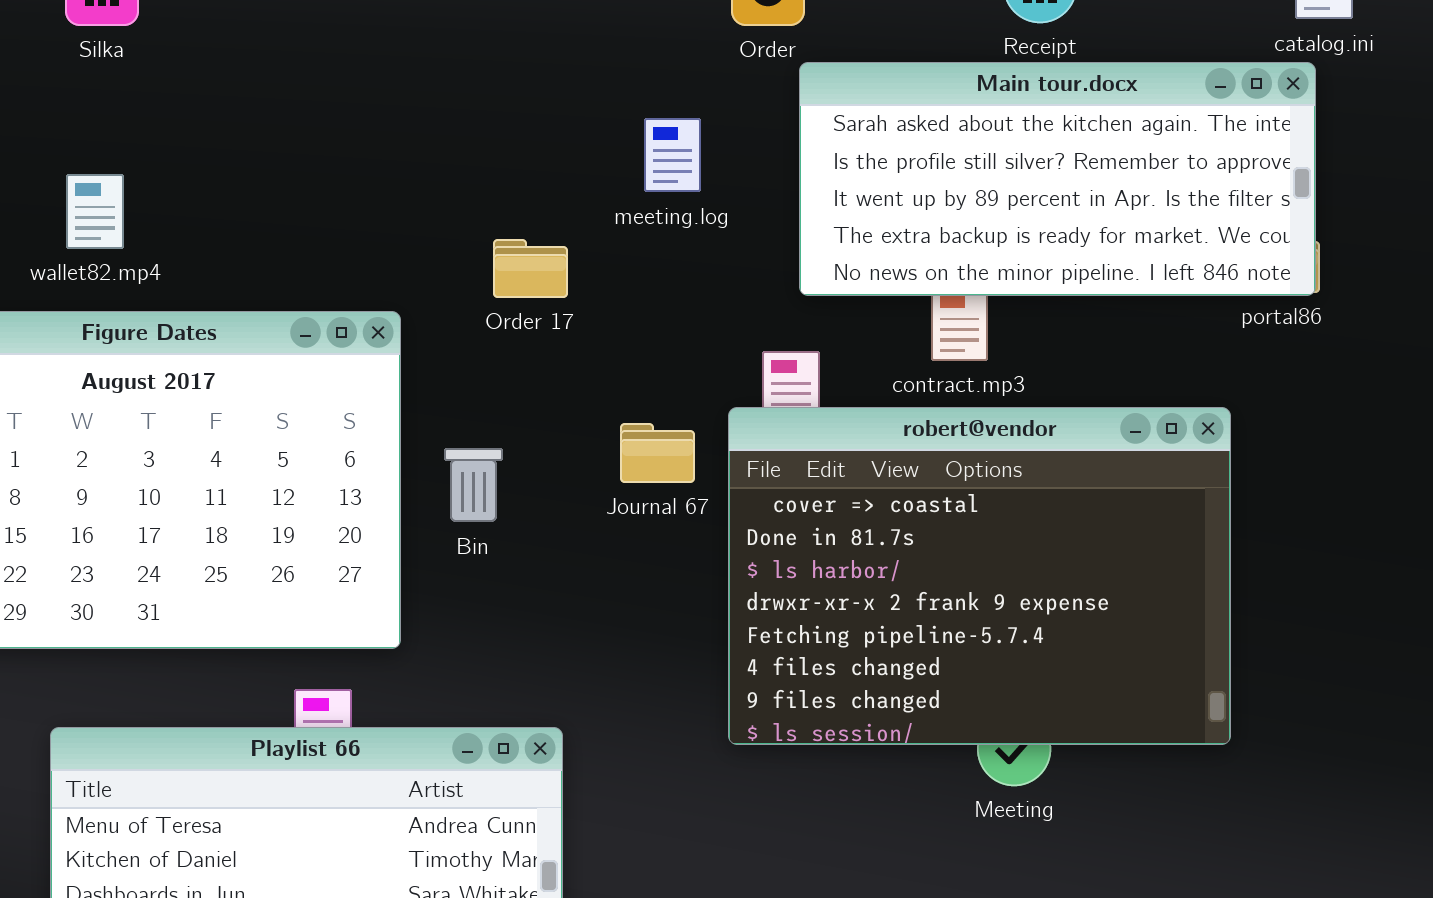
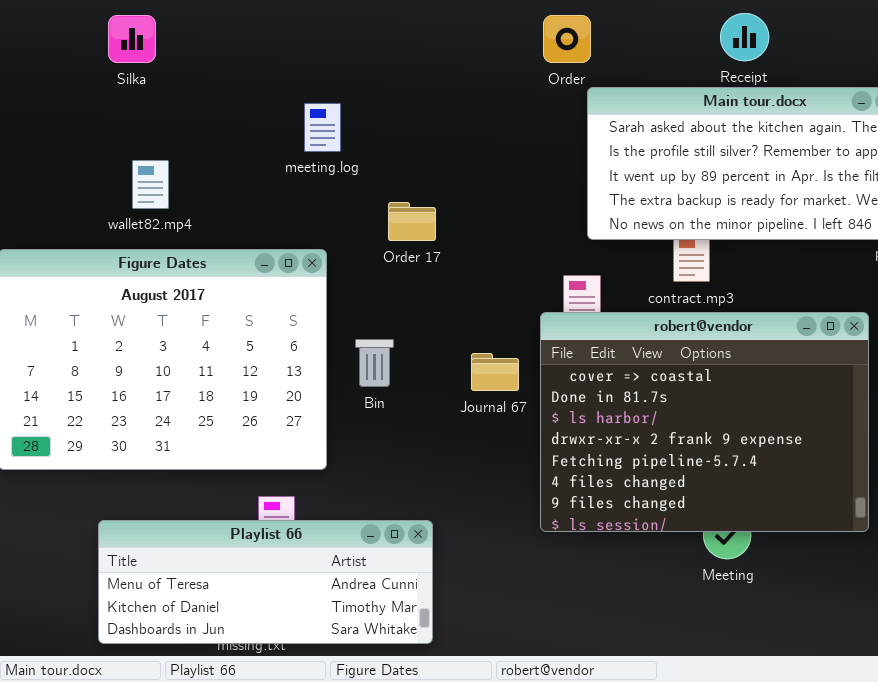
meeting.log: [644,118,701,192] -> [304,103,341,152], moved
wallet82.mp4: [66,174,124,249] -> [132,160,169,209], moved
Journal 67: [620,423,695,483] -> [471,353,519,391], moved

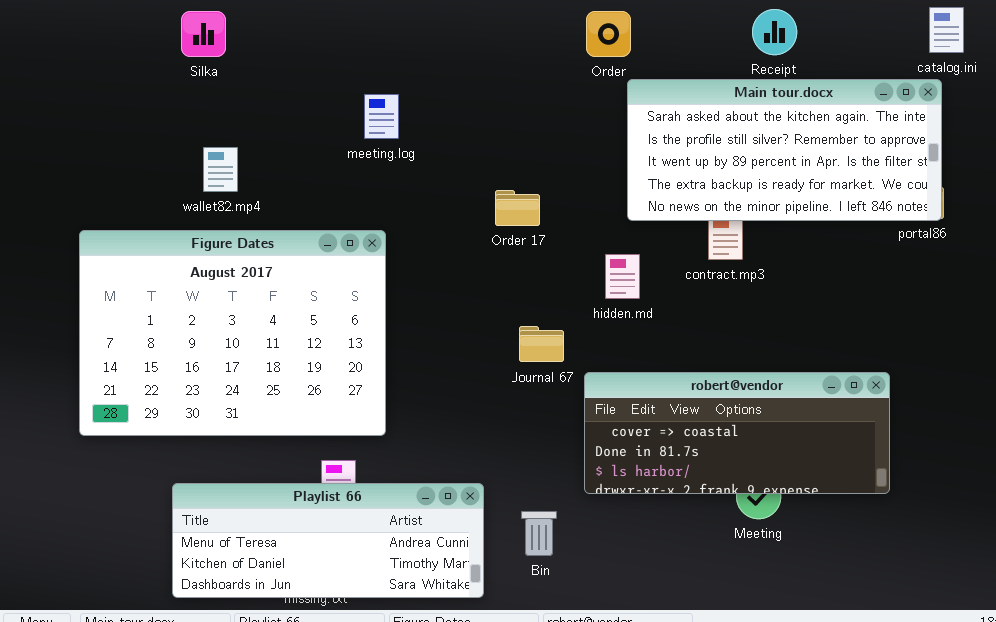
Order 17: [388,202,436,241] -> [495,190,540,226], moved
robert@vendor: [540,312,869,532] -> [584,372,890,494], resized
Bin: [355,339,394,387] -> [521,511,557,556], moved

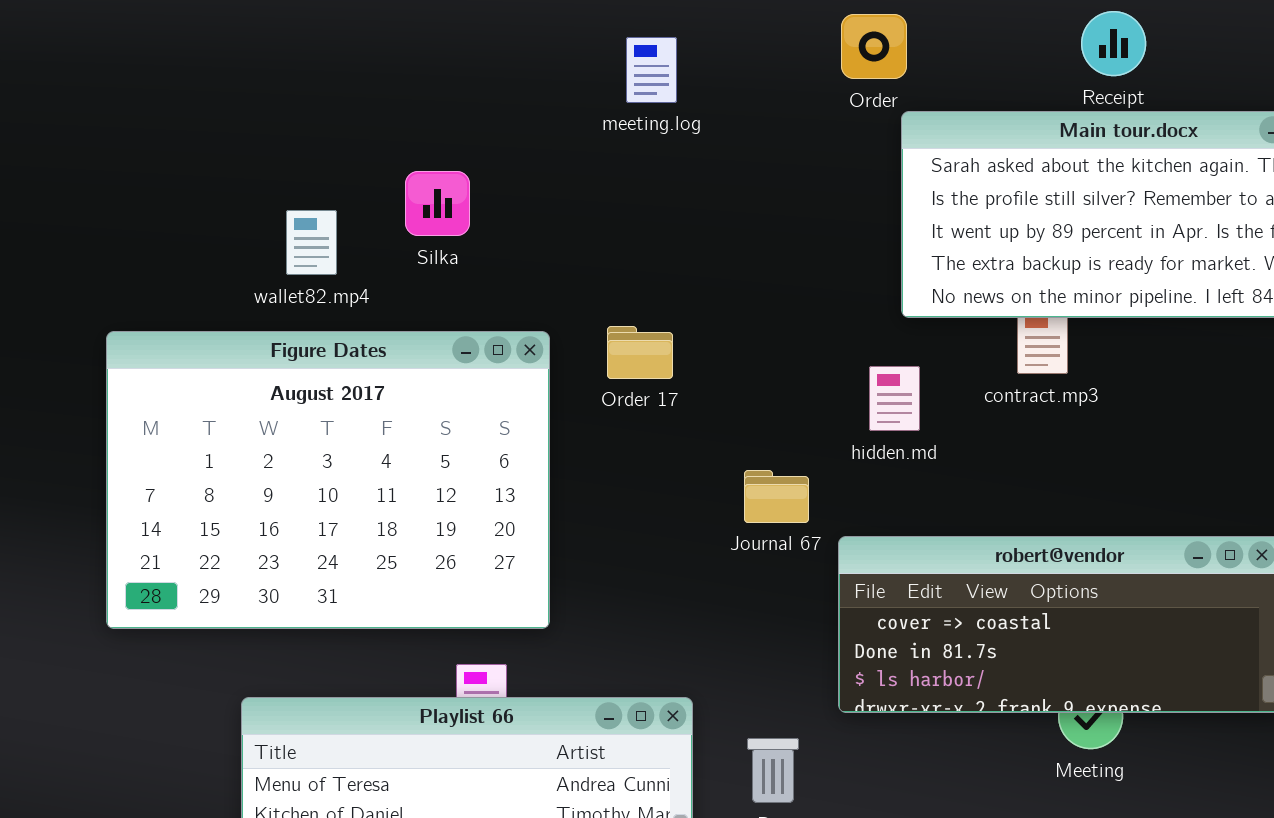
Silka: [181,11,226,57] -> [405,171,470,236], moved
meeting.log: [364,94,399,139] -> [626,37,677,103], moved
Order 17: [495,190,540,226] -> [607,326,673,379], moved

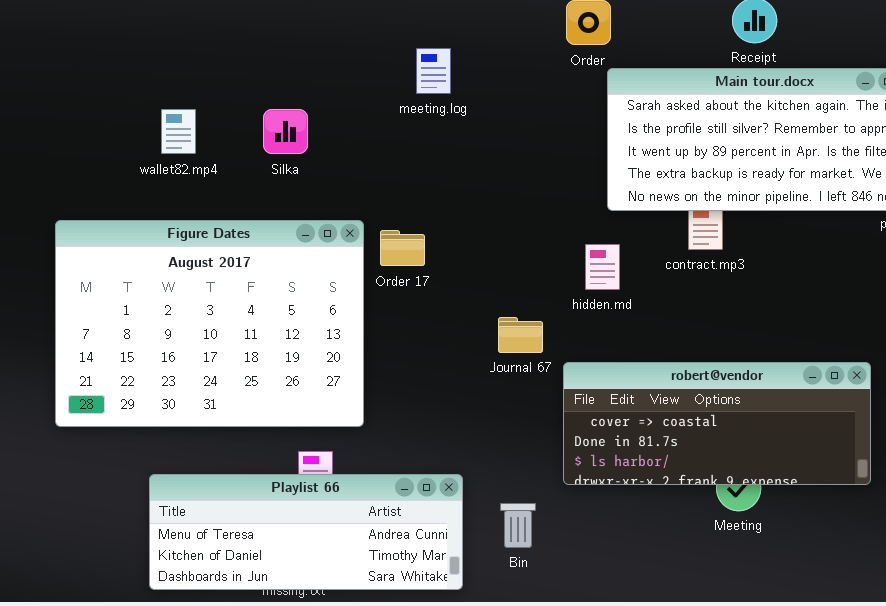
meeting.log: [626,37,677,103] -> [416,48,451,94], moved
wallet82.mp4: [286,210,337,275] -> [161,109,196,154], moved
Order 17: [607,326,673,379] -> [380,230,425,266], moved

